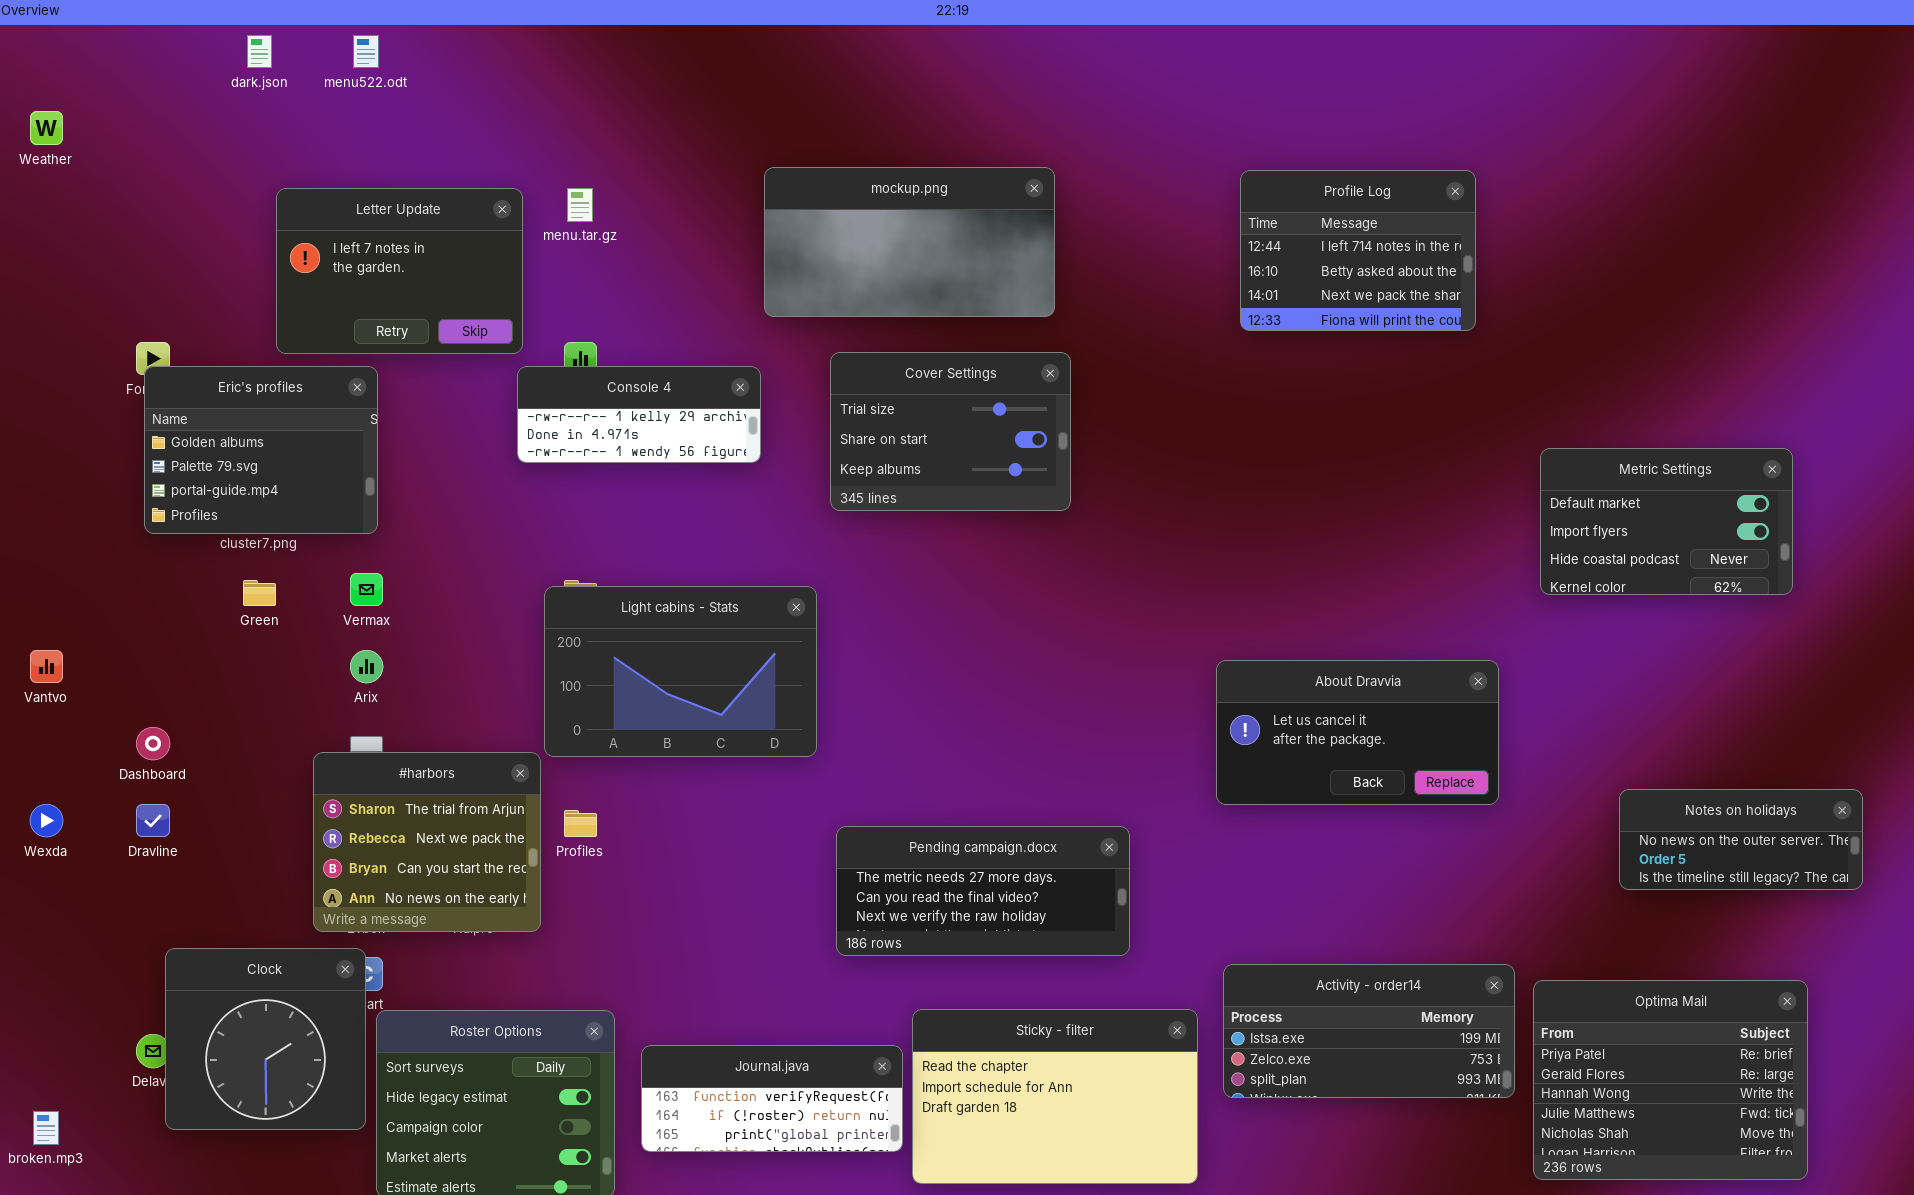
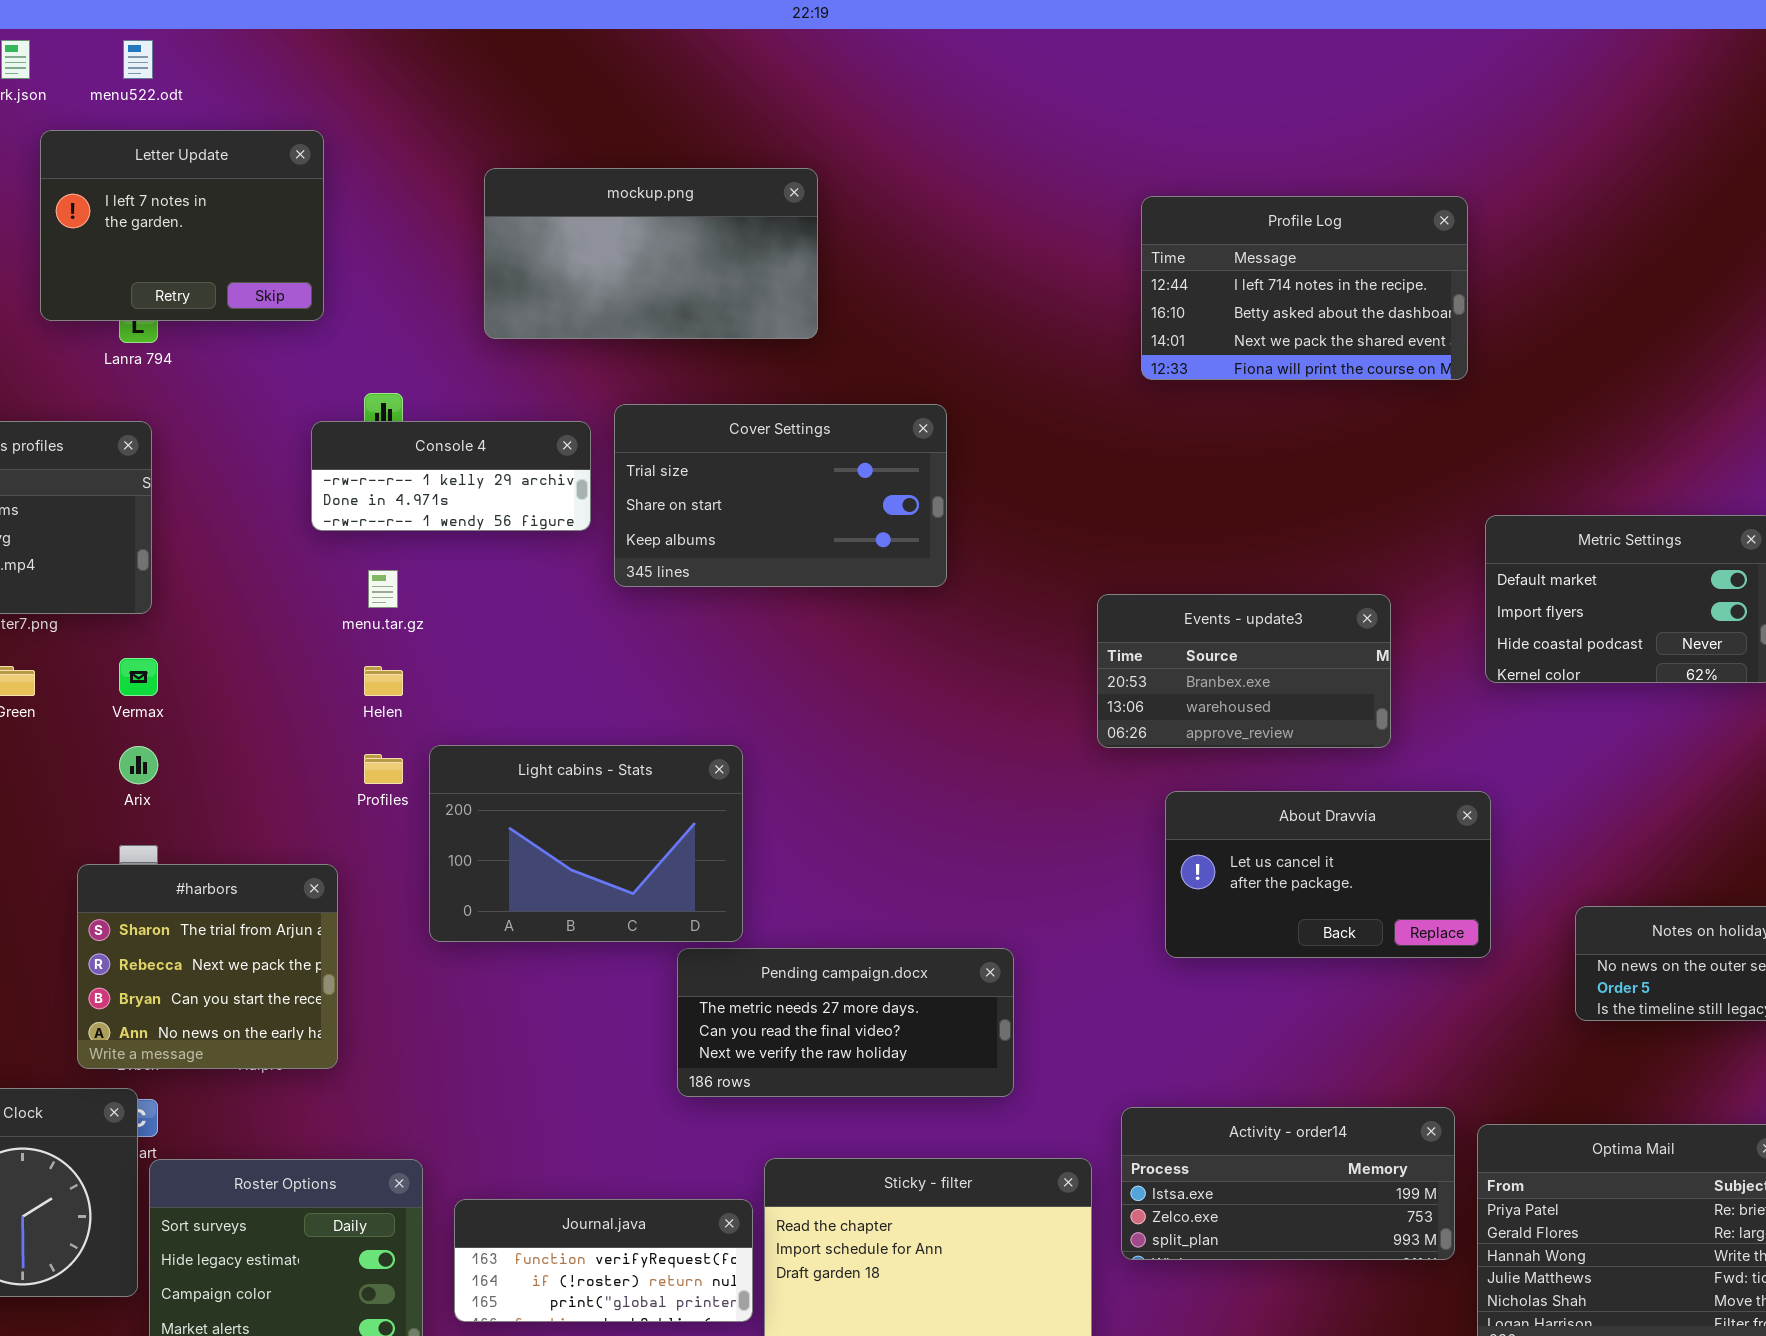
mockup.png: [764,167,1055,317] -> [484,168,818,339], moved
Profile Log: [1240,170,1476,331] -> [1141,196,1468,380], resized
Letter Update: [276,188,523,354] -> [40,130,324,321], moved
menu.tar.gz: [567,188,593,222] -> [368,570,398,608], moved
Cover Settings: [830,352,1071,511] -> [614,404,947,587], resized
Events - update3: none -> [1097,594,1391,748], opened
Light cabins - Stats: [544,586,817,757] -> [429,745,743,942], moved
About Dravvia: [1216,660,1499,805] -> [1165,791,1491,958], moved
Profiles: [564,810,597,837] -> [364,754,403,784], moved

